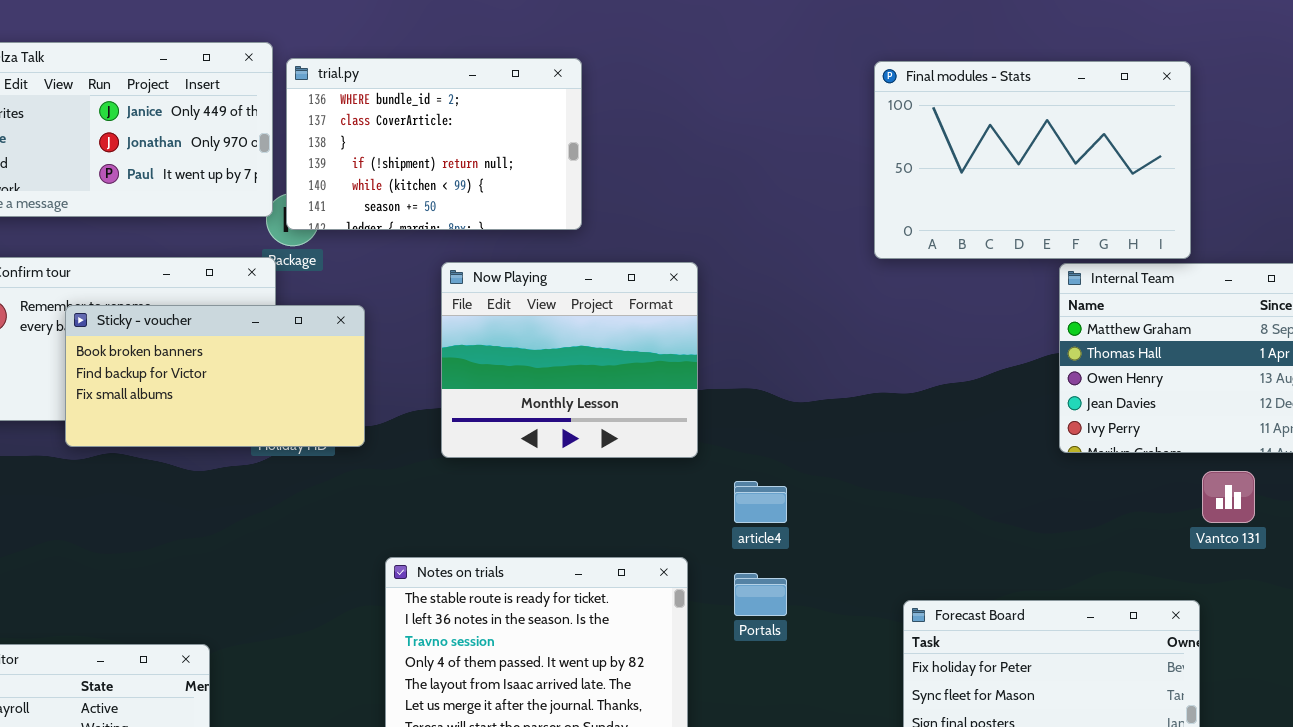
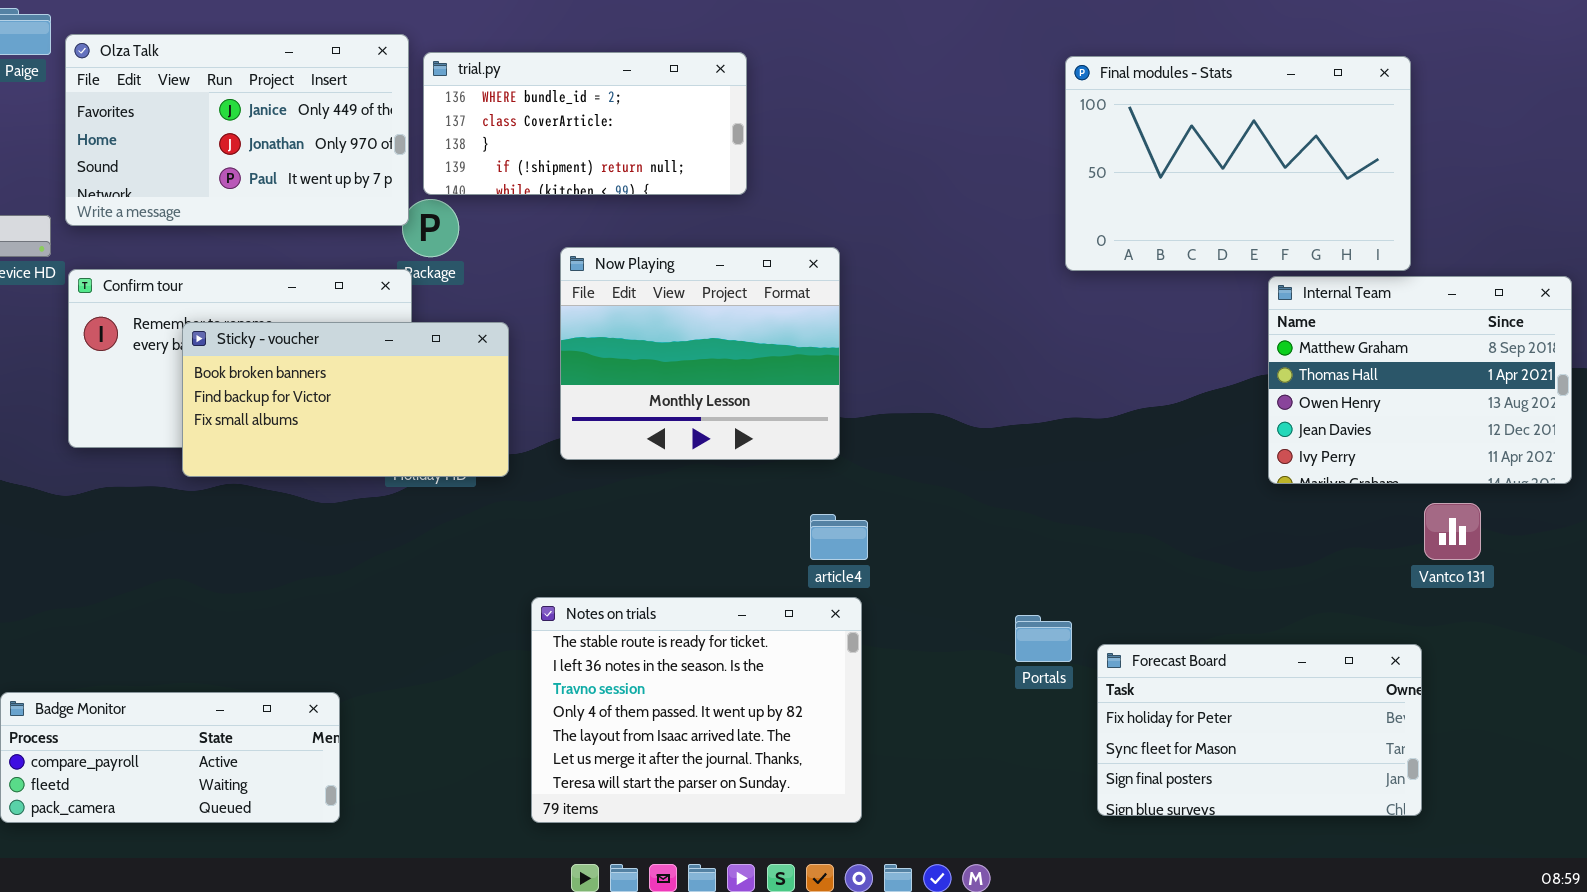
trial.py: [286,58,582,230] -> [423,52,747,195], resized
Now Playing: [441,262,698,458] -> [560,247,840,460], moved
article4: [734,481,787,523] -> [810,514,868,560], moved
Portals: [734,573,787,616] -> [1015,615,1072,662], moved

